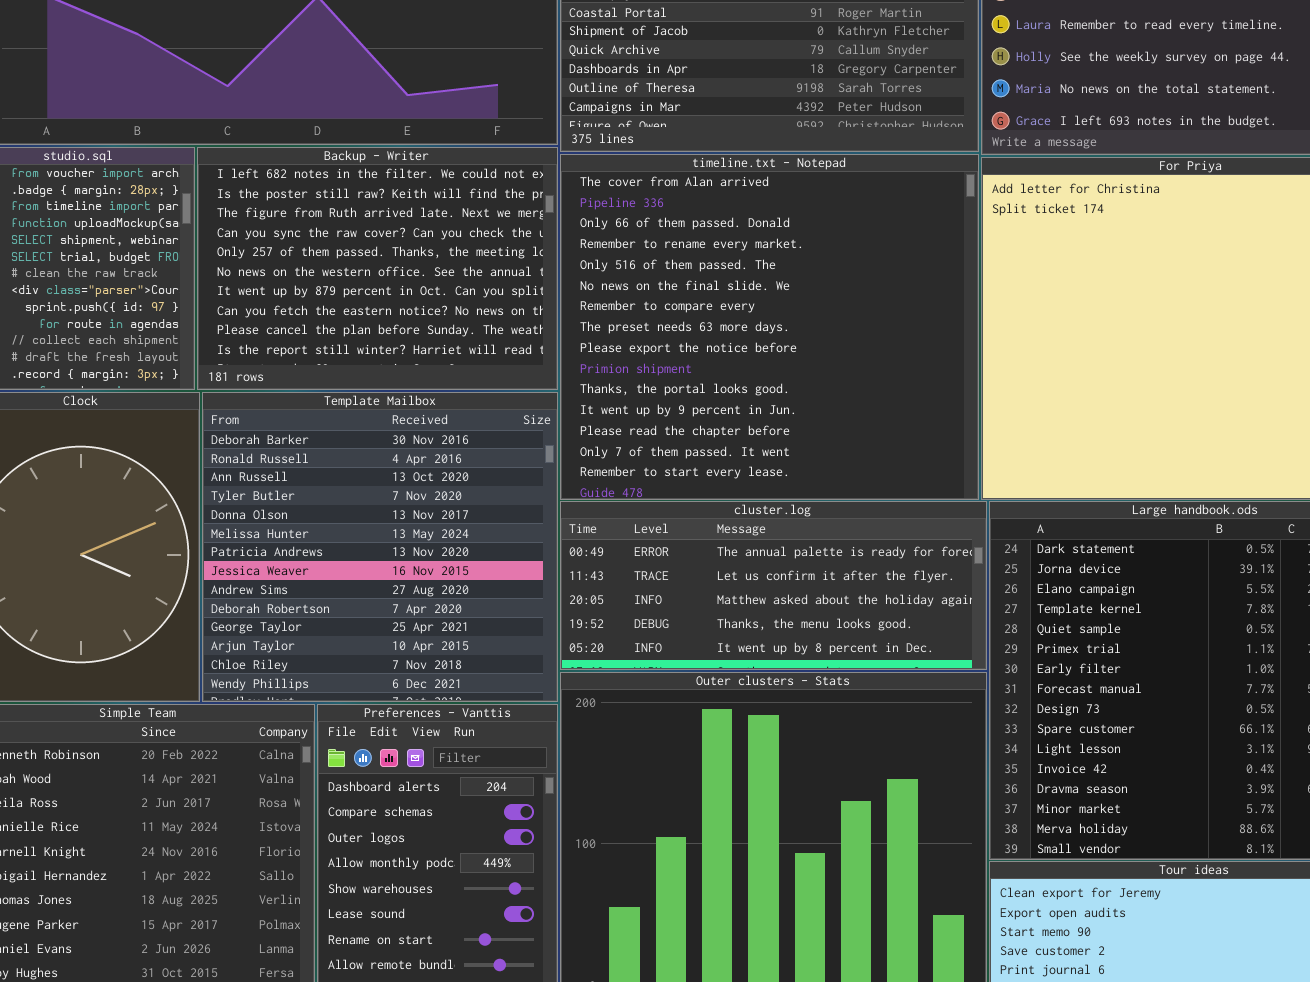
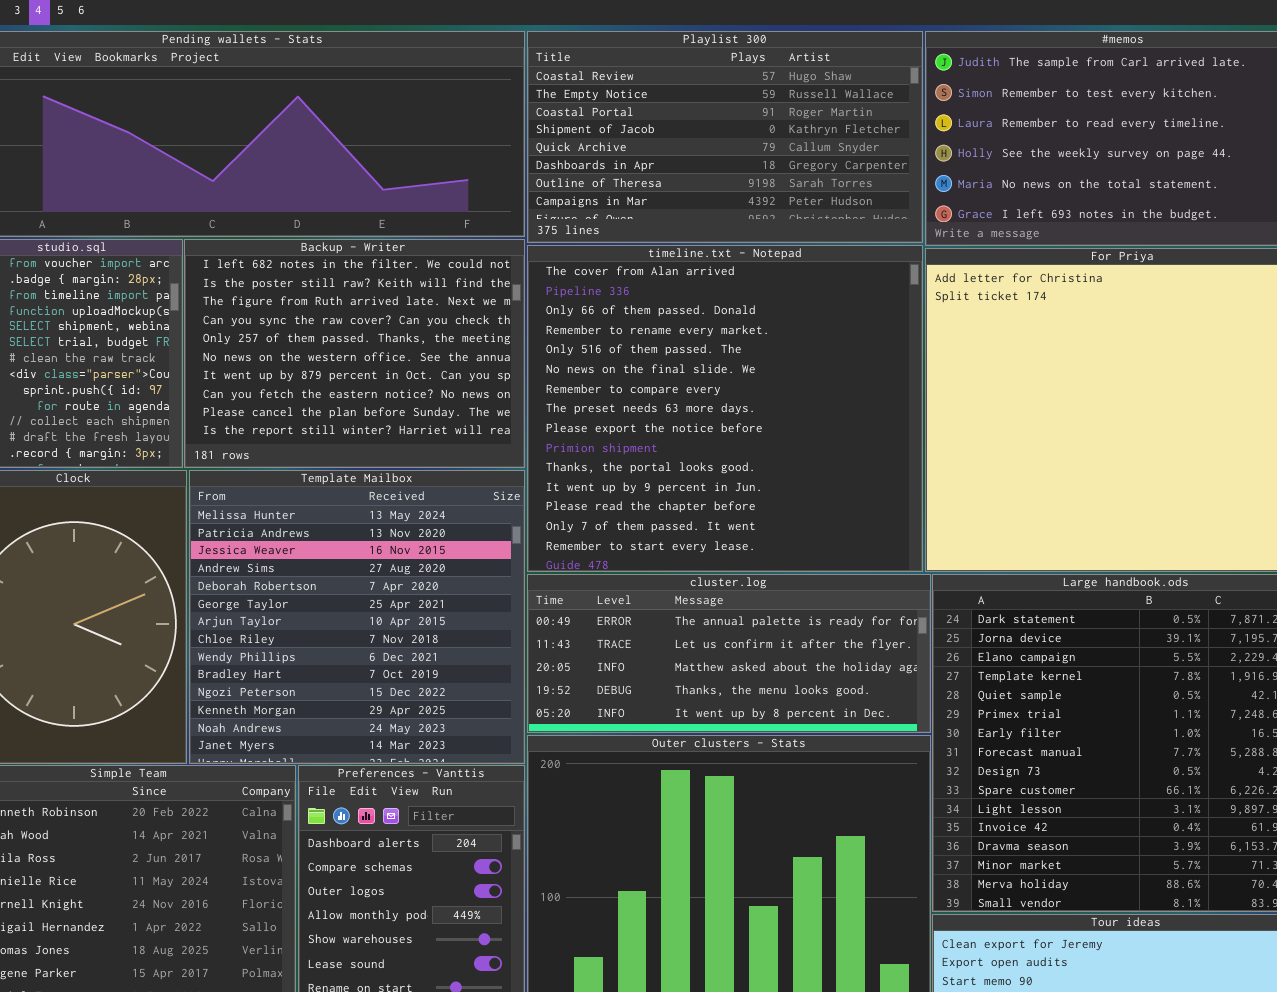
Template Mailbox: [202,392,558,702] -> [189,470,525,764], scrolled down 5 rows

